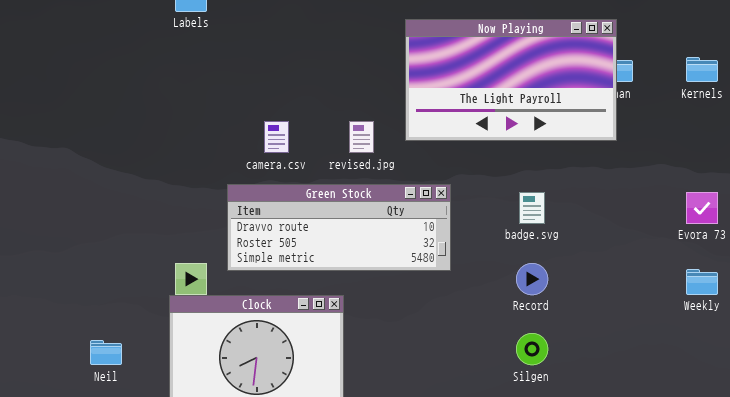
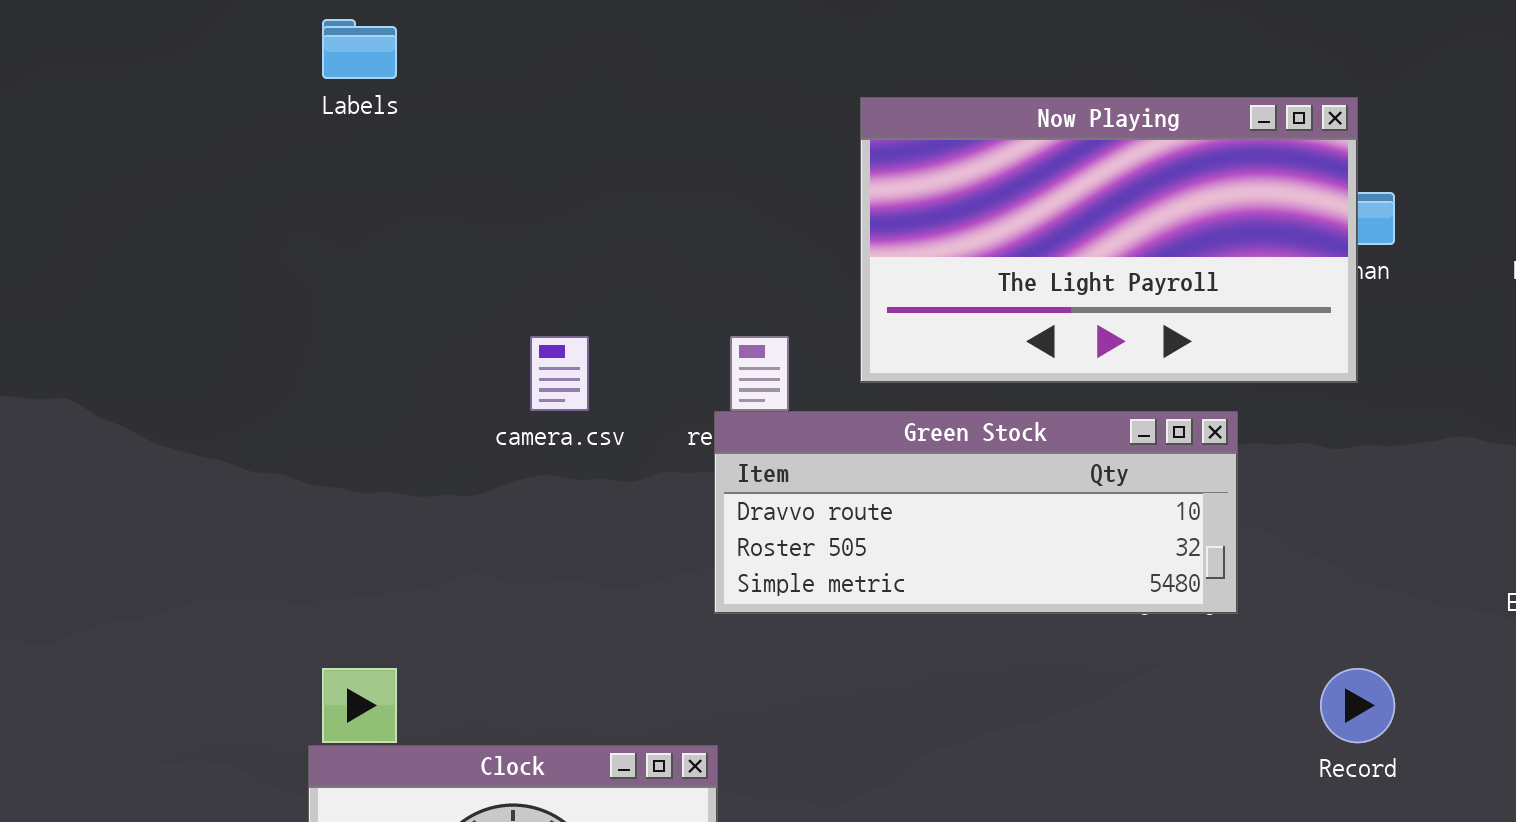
Green Stock: [227,184,451,271] -> [714,411,1238,614], moved
Record: [516,263,548,295] -> [1320,668,1395,743], moved

